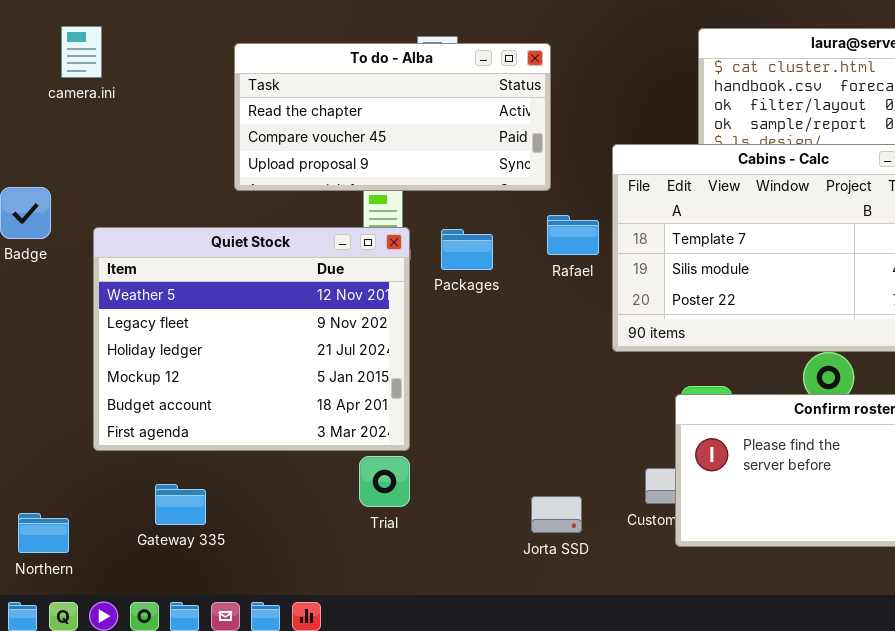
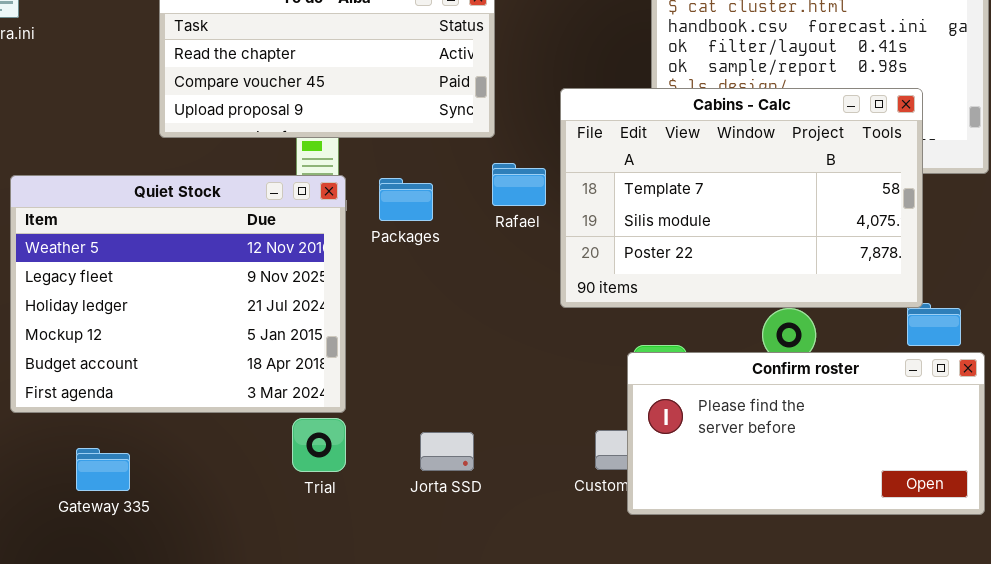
Jorta SSD: [531,496,582,533] -> [420,432,474,471], moved

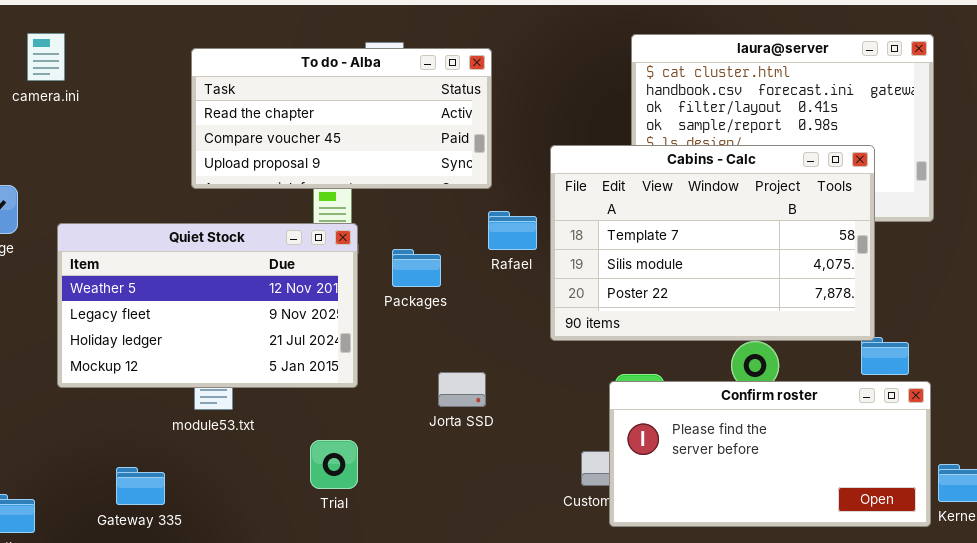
Quiet Stock: [10,175,346,413] -> [57,223,358,388], resized
Packages: [379,178,433,221] -> [392,249,441,287], moved
Jorta SSD: [420,432,474,471] -> [438,372,486,407], moved

